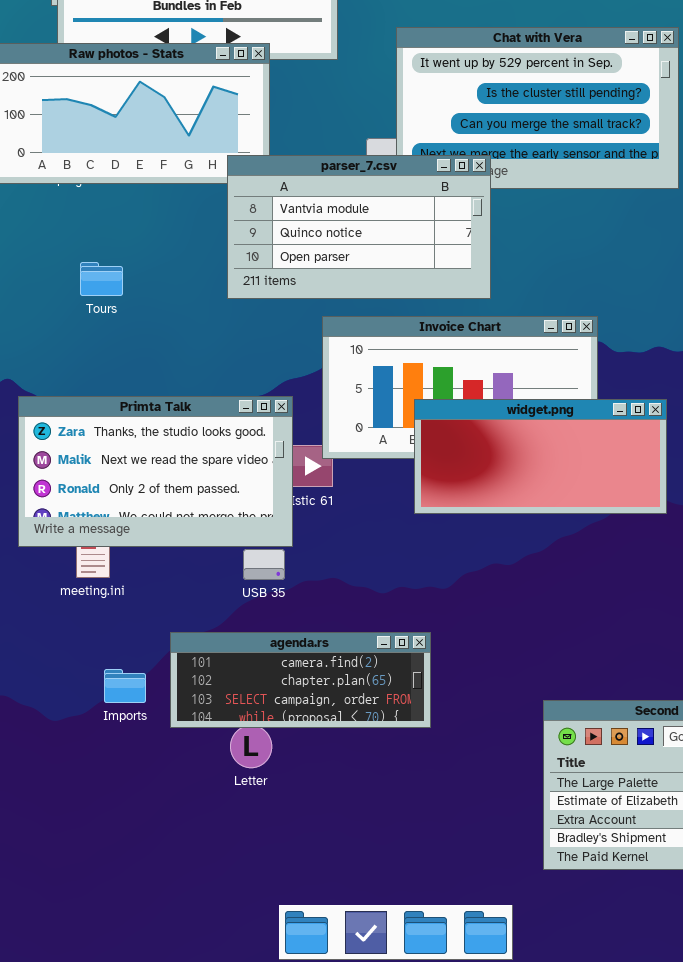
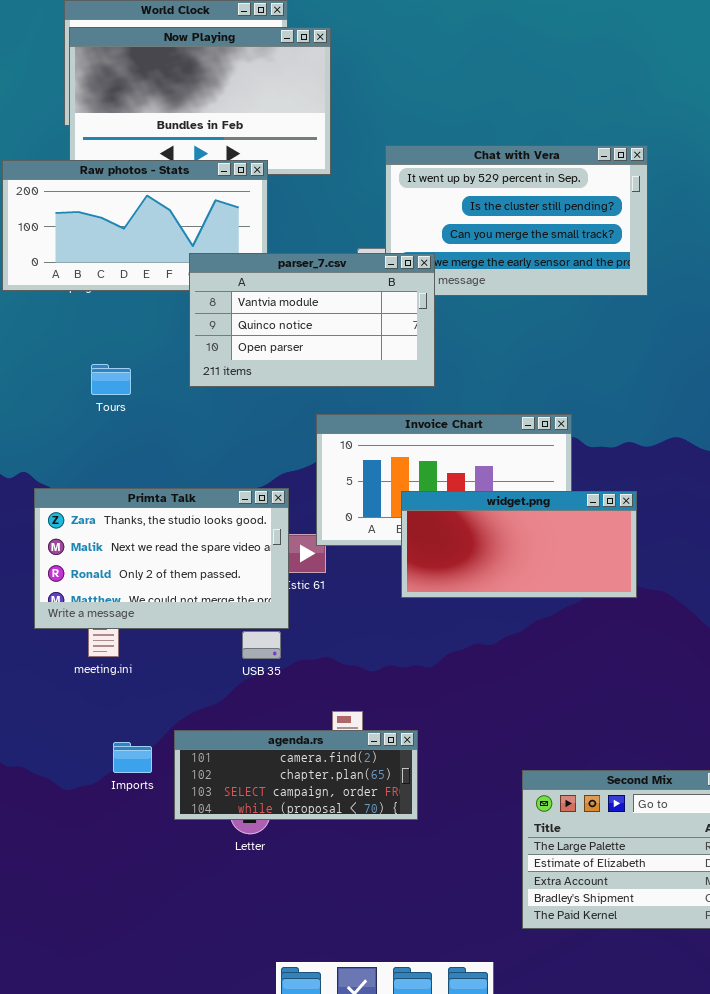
parser_7.csv: [227,155,491,299] -> [189,253,435,387], moved
agenda.rs: [170,632,431,728] -> [174,730,418,820], moved

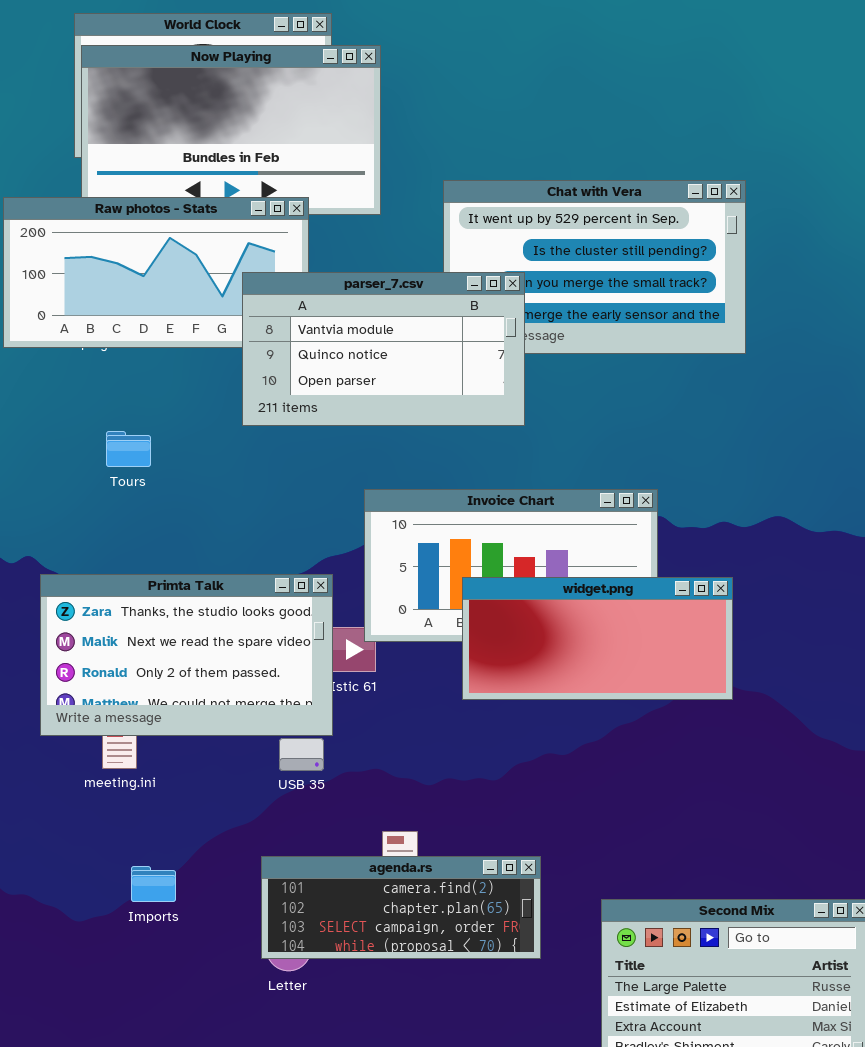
parser_7.csv: [189,253,435,387] -> [242,272,525,426], moved
agenda.rs: [174,730,418,820] -> [261,856,541,959], moved

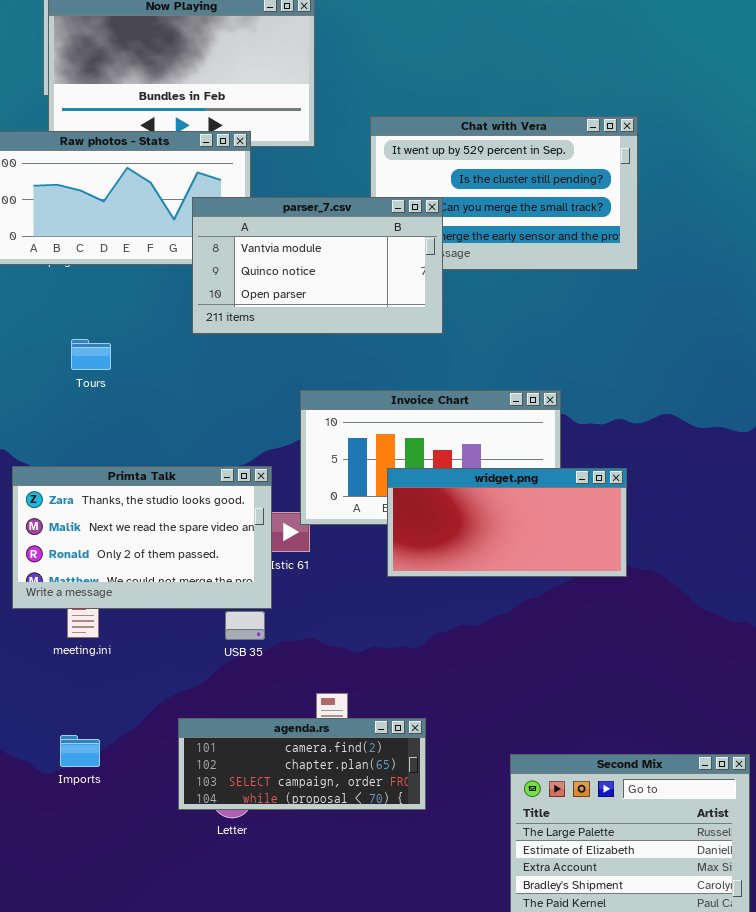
agenda.rs: [261,856,541,959] -> [178,718,426,810], moved
Imports: [131,866,176,902] -> [60,735,100,767], moved

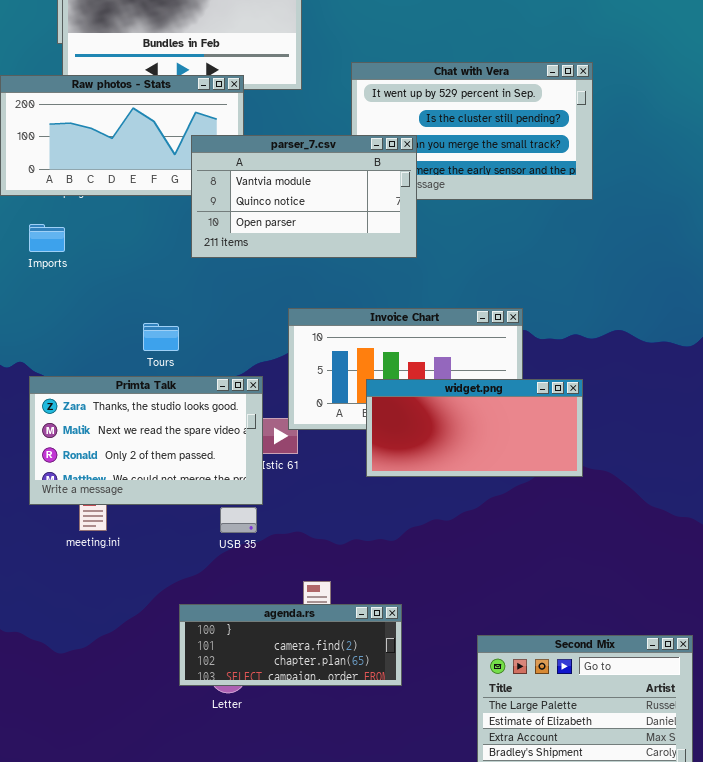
Tours: [71,339,111,370] -> [143,323,179,351], moved
agenda.rs: [178,718,426,810] -> [179,604,402,686], scrolled up 1 row
Imports: [60,735,100,767] -> [29,224,65,252], moved

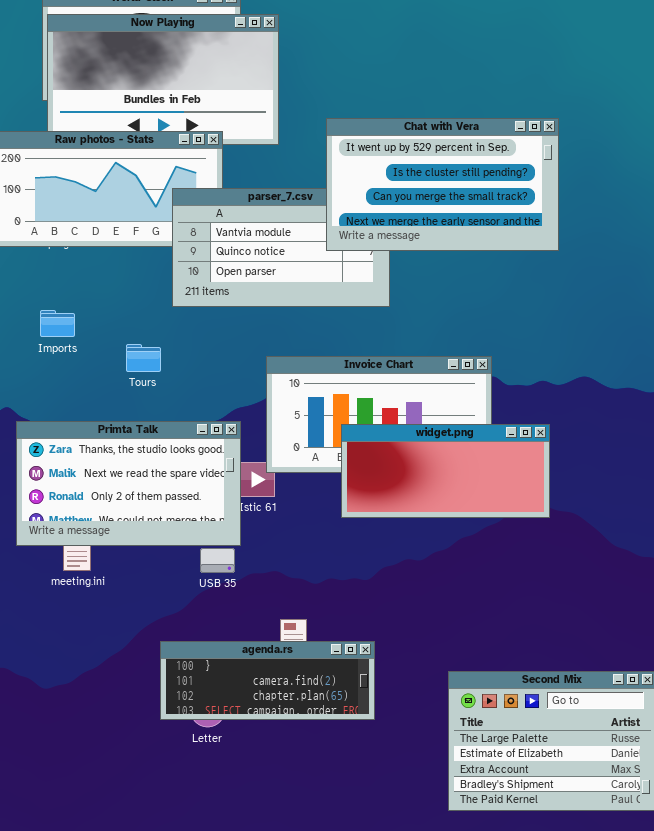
Chat with Vera: [351,62,593,200] -> [326,118,559,251], raised
Imports: [29,224,65,252] -> [40,310,75,337], moved
Tours: [143,323,179,351] -> [126,344,161,372], moved

